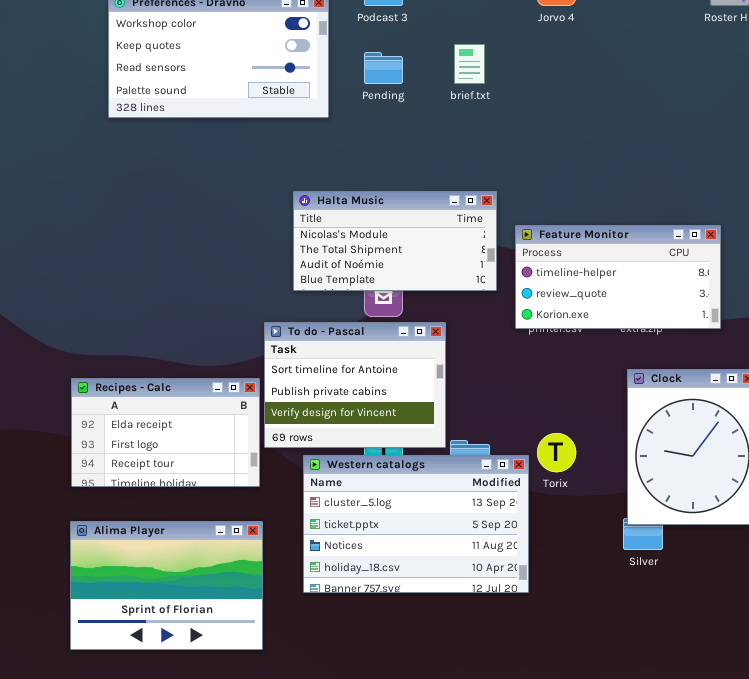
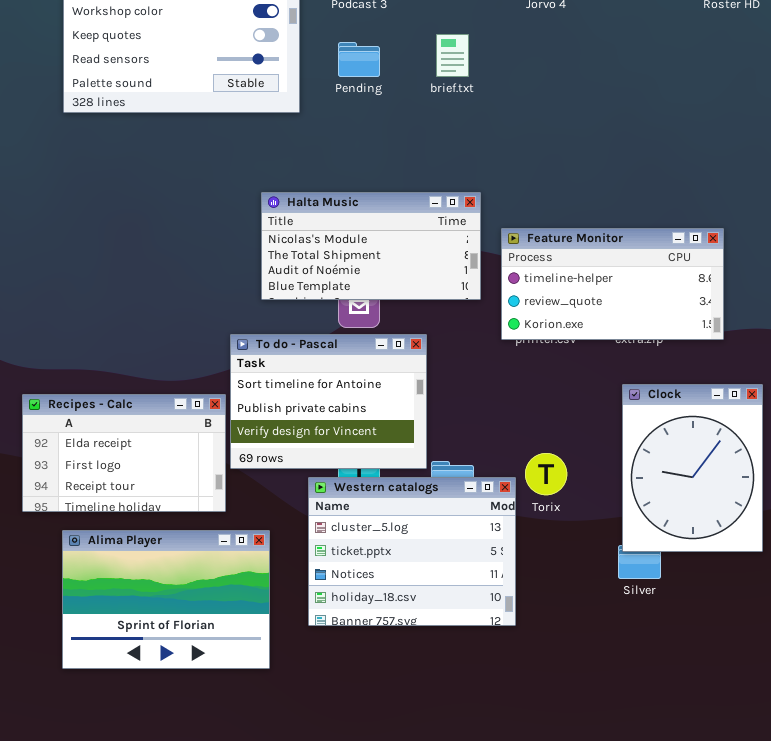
Western catalogs: [303,455,529,593] -> [308,477,516,626], resized
Alima Player: [70,521,263,650] -> [62,530,270,669], moved

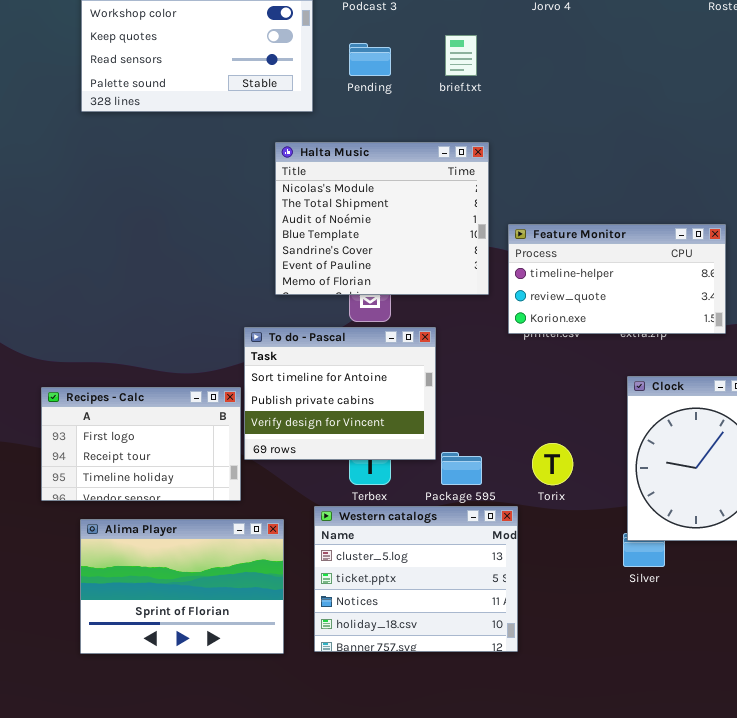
Halta Music: [261,192,481,300] -> [275,142,489,295], resized
Recipes - Calc: [22,394,226,512] -> [41,387,241,501], scrolled down 1 row
Western catalogs: [308,477,516,626] -> [314,506,518,652], moved

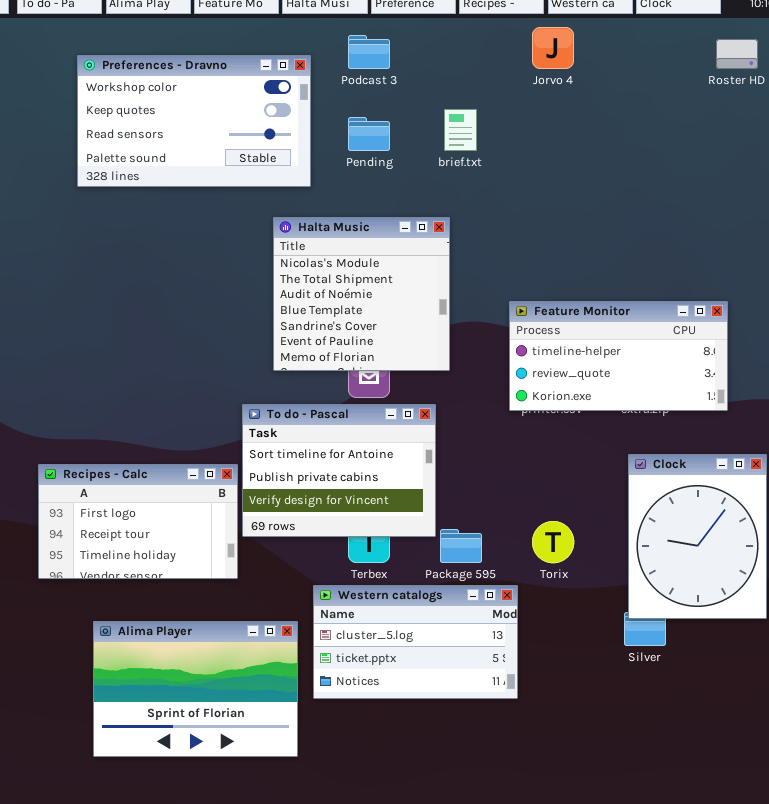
Halta Music: [275,142,489,295] -> [273,217,450,371], resized
Western catalogs: [314,506,518,652] -> [313,585,518,699], resized
Alima Player: [80,519,284,654] -> [93,621,298,757], moved

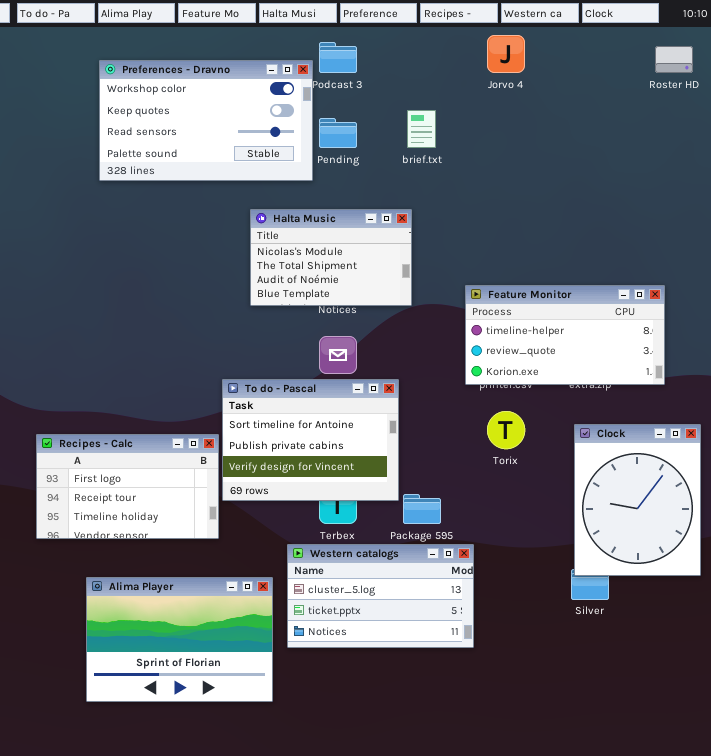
Preferences - Dravno: [77,55,311,187] -> [99,60,313,181], moved
Halta Music: [273,217,450,371] -> [250,209,412,306], resized
Torix: [532,521,574,563] -> [487,411,525,449], moved

